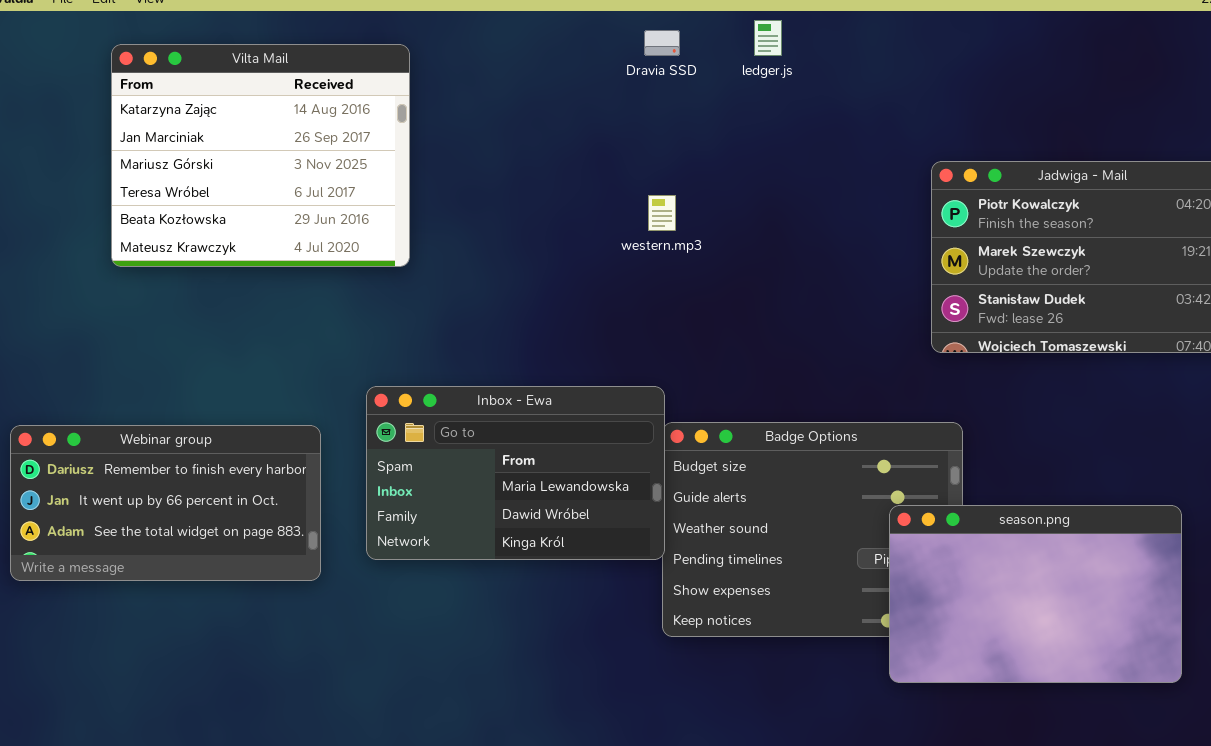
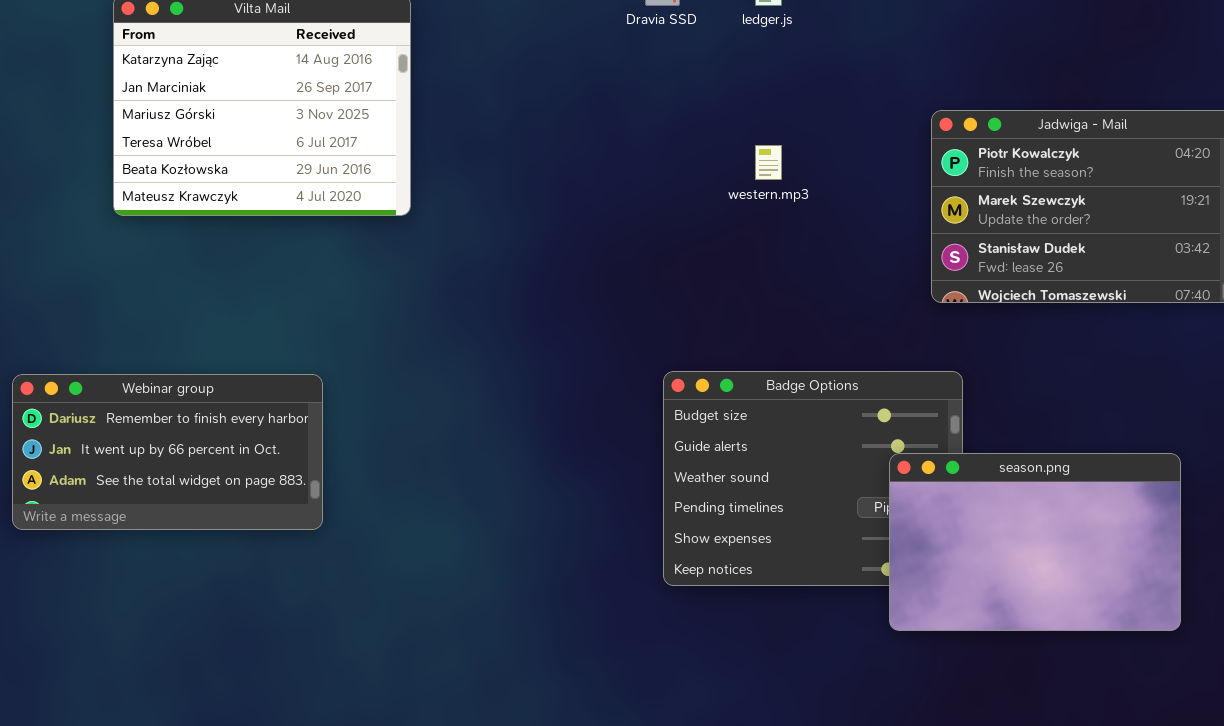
western.mp3: [648,195,676,231] -> [755,145,782,180], moved
Inbox - Ewa: [366,386,665,560] -> none, closed

